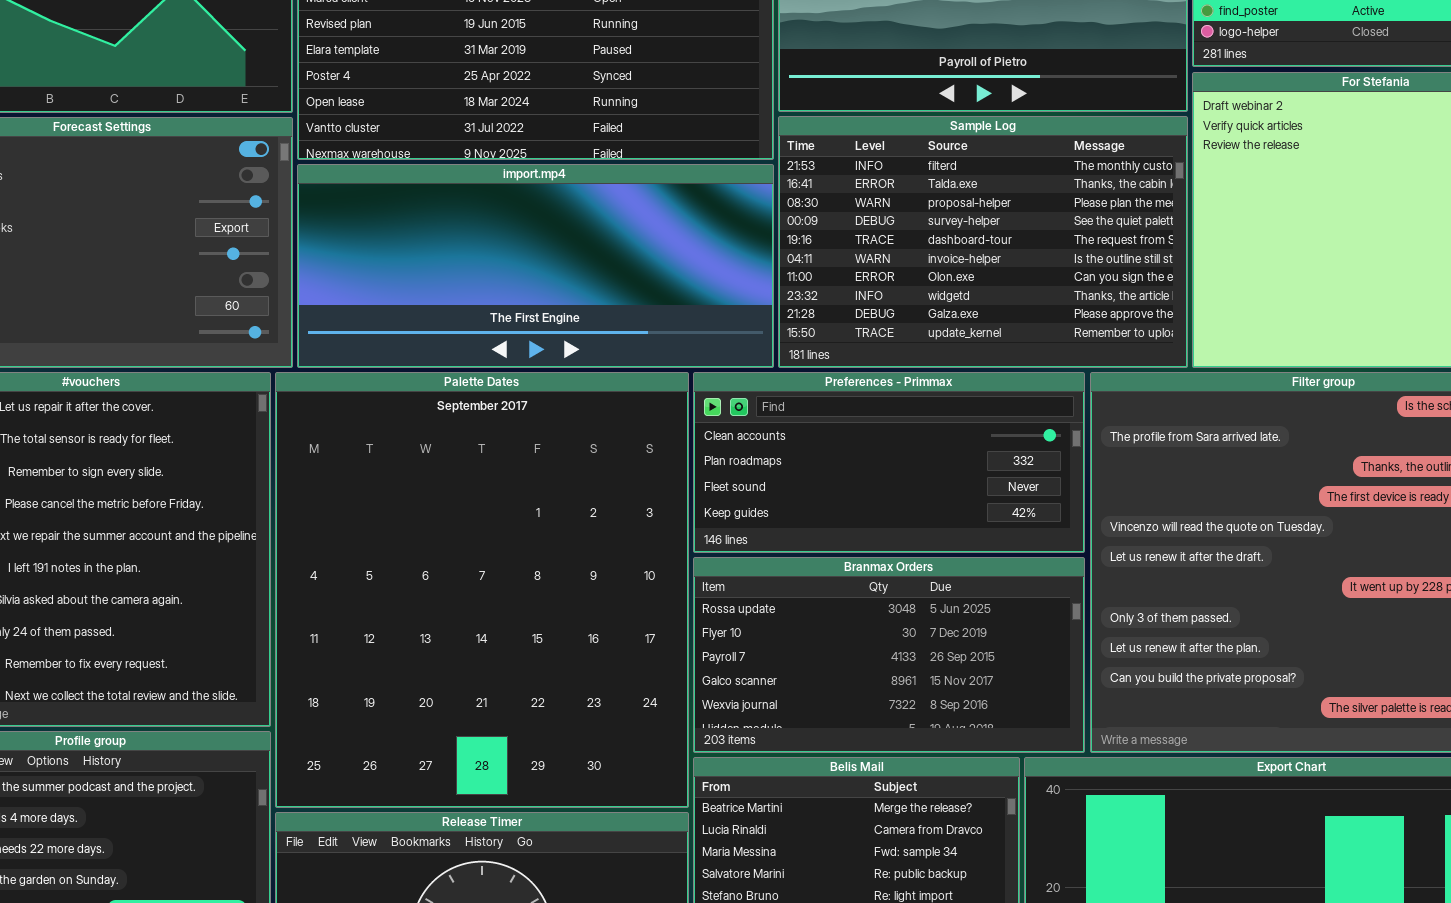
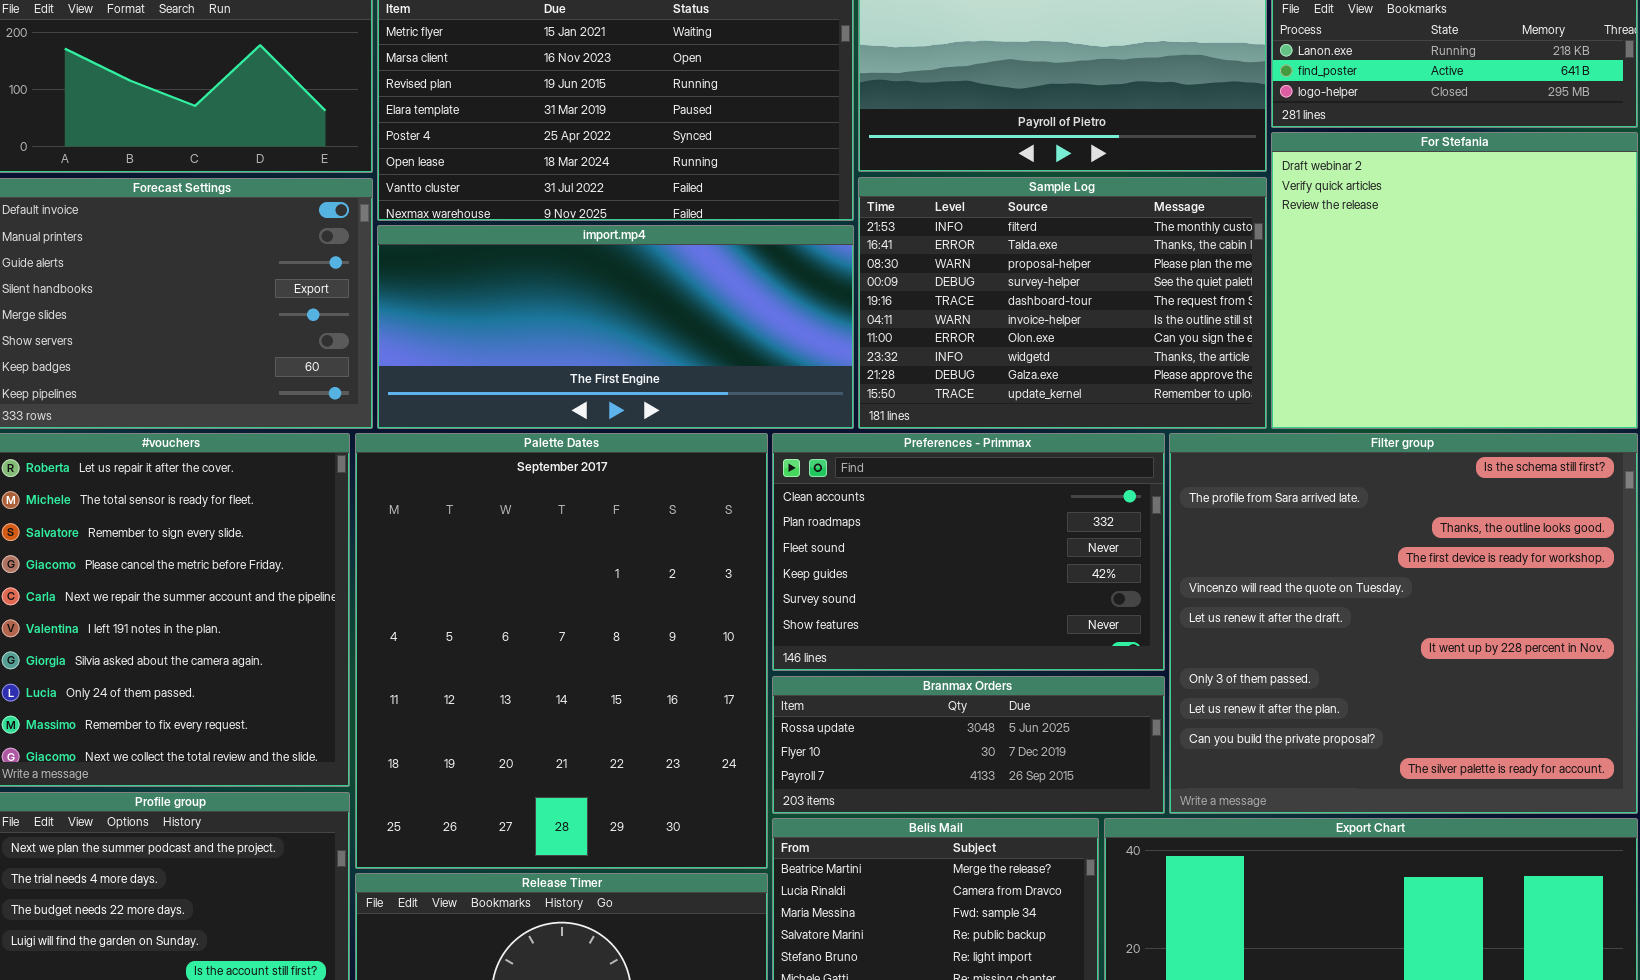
Preferences - Primmax: [693,372,1085,553] -> [772,433,1165,671], resized
Branmax Orders: [693,557,1085,753] -> [772,676,1165,814], resized

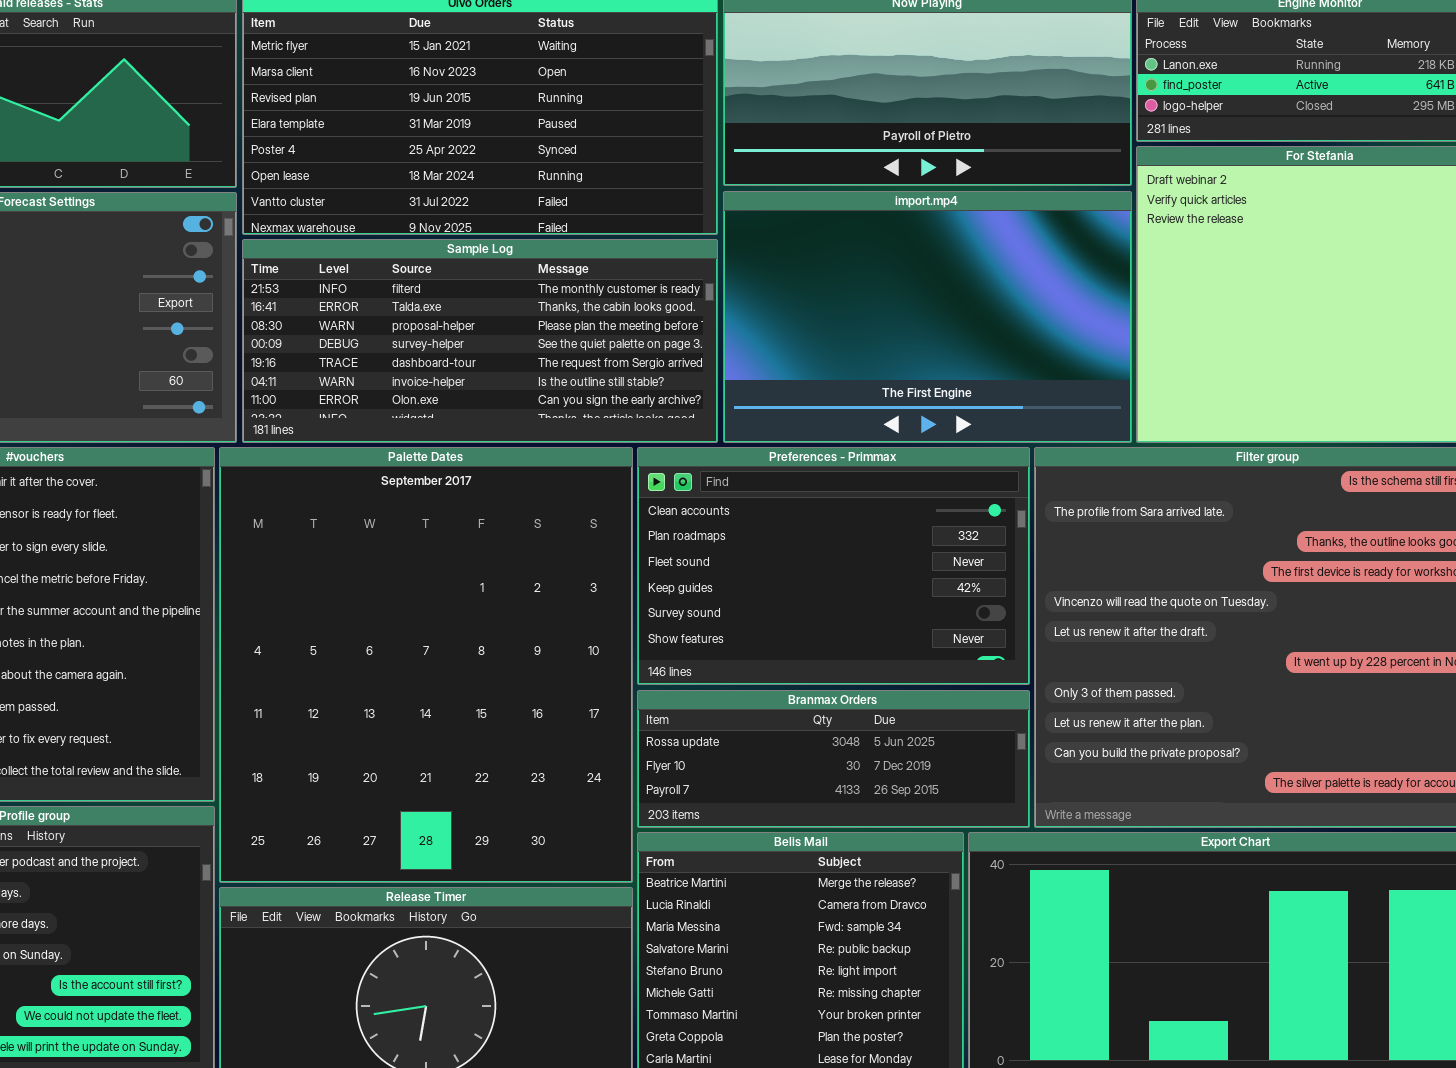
Sample Log: [858,177,1267,429] -> [242,239,718,443], moved, resized
import.mp4: [377,225,854,429] -> [723,191,1132,443], moved, resized

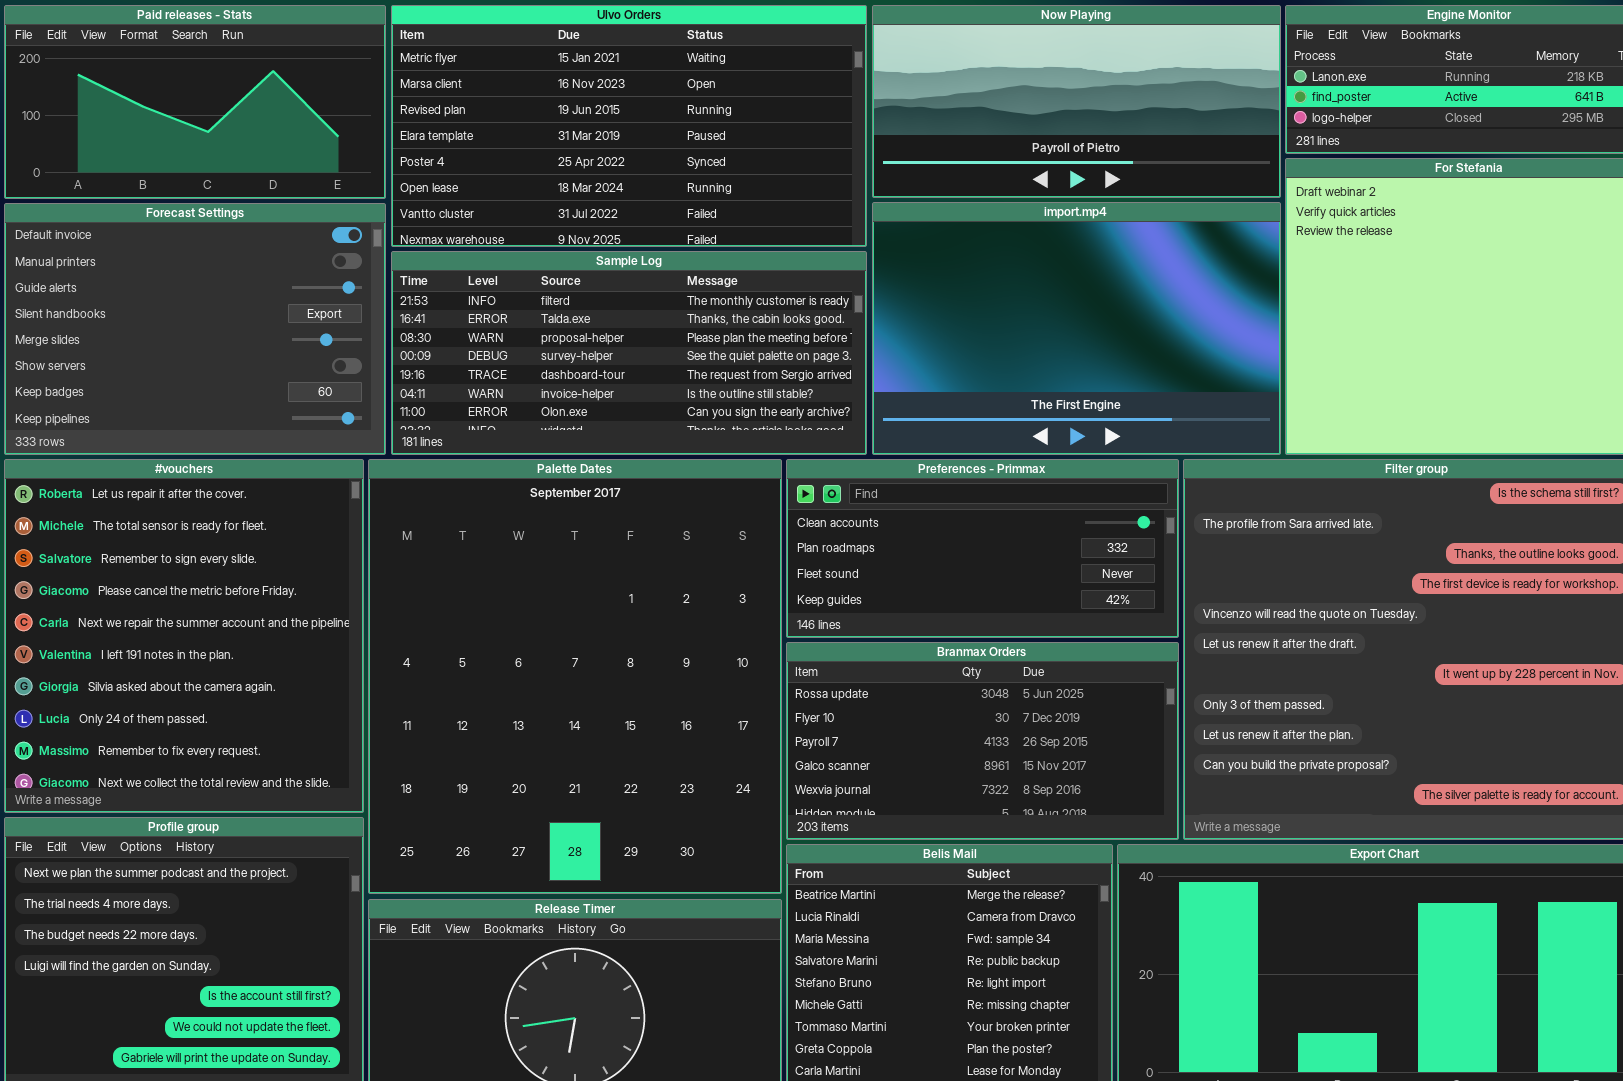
Preferences - Primmax: [637,447,1030,685] -> [786,459,1179,638], resized
Branmax Orders: [637,690,1030,828] -> [786,642,1179,840], resized

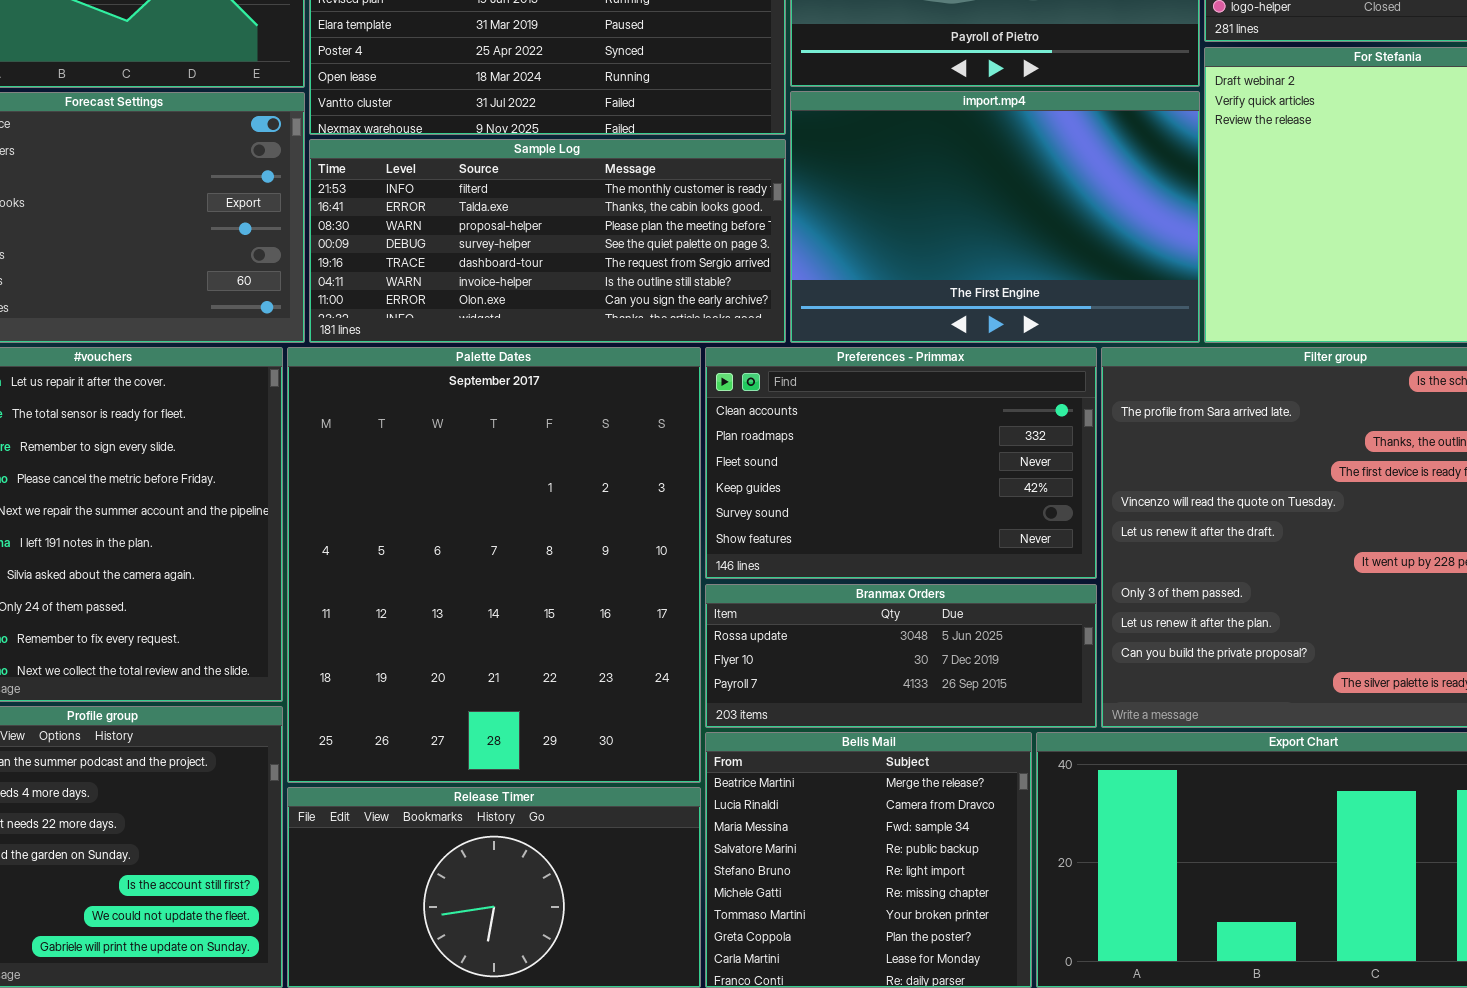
Preferences - Primmax: [786,459,1179,638] -> [705,347,1097,579], resized
Branmax Orders: [786,642,1179,840] -> [705,584,1097,728], resized

